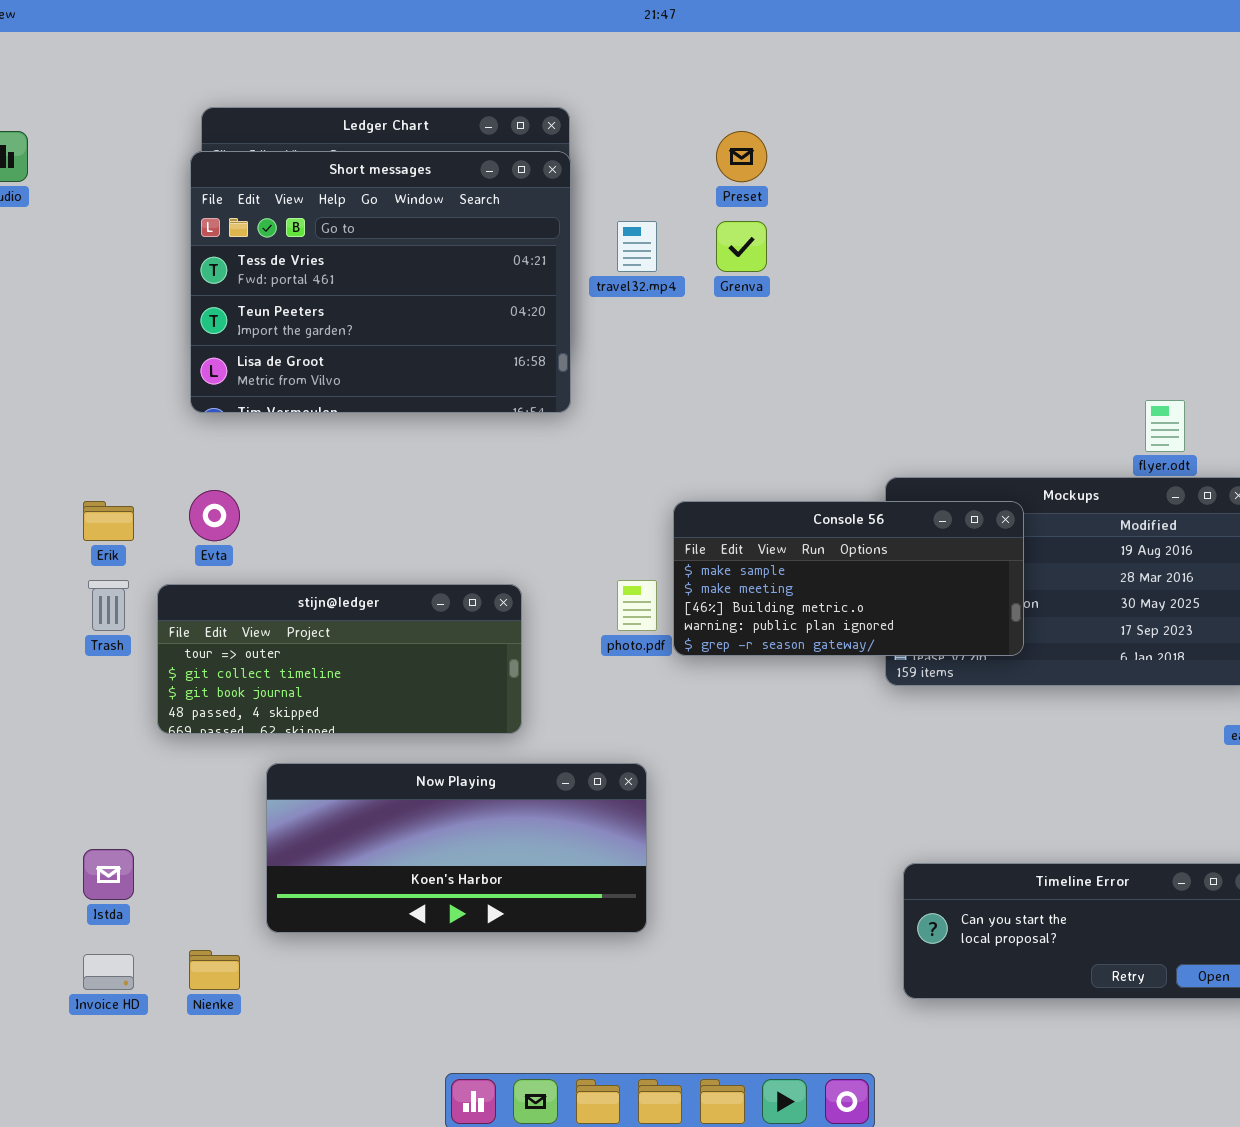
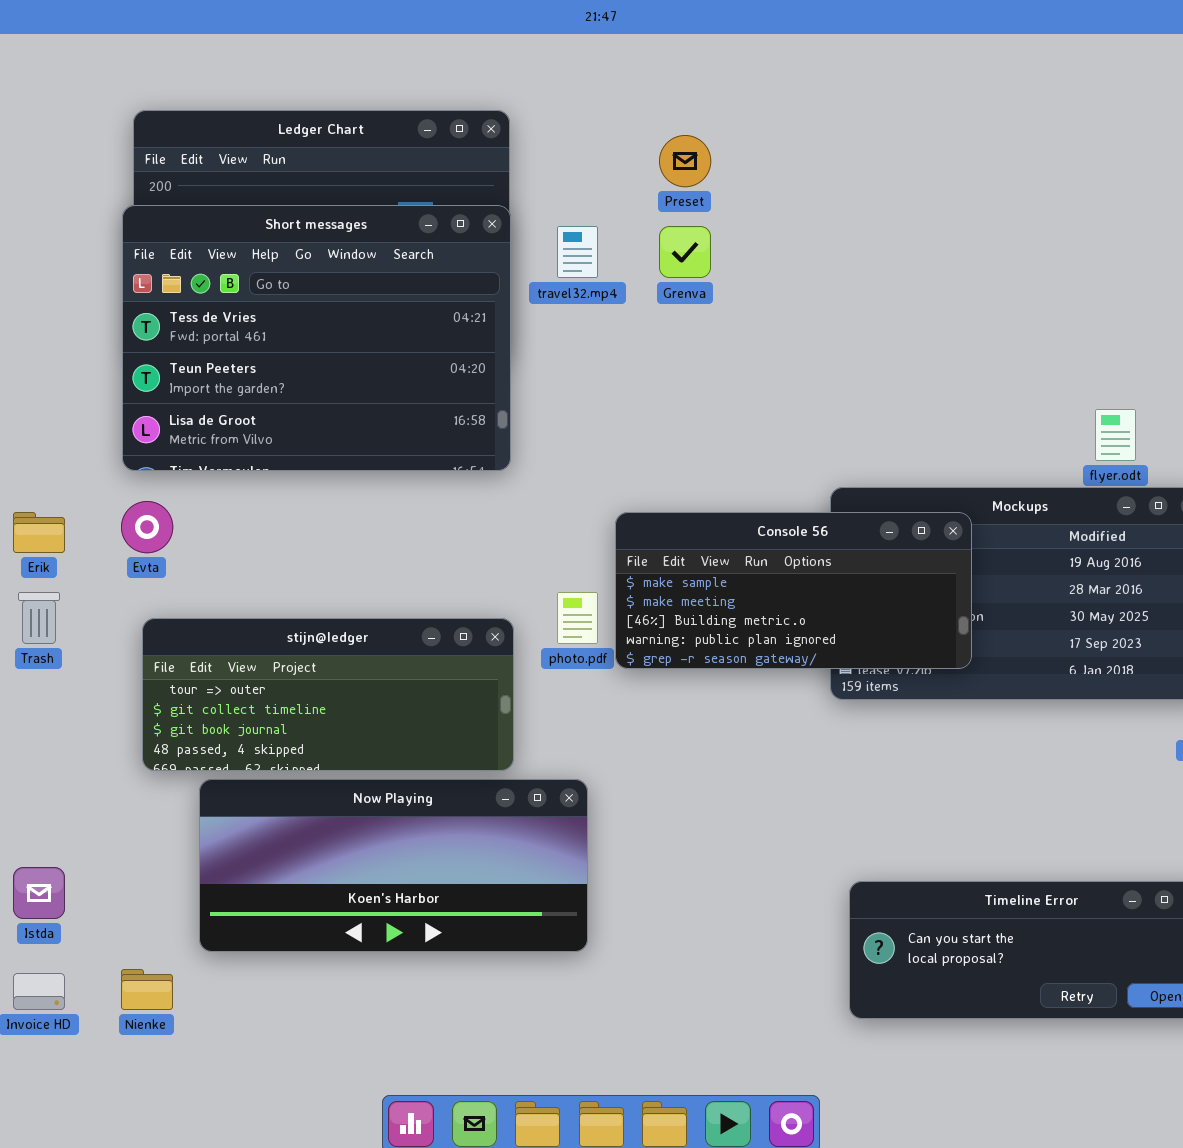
Short messages: [190,151,571,413] -> [122,205,511,471], moved
stijn@ledger: [157,584,522,734] -> [142,618,514,771], moved

